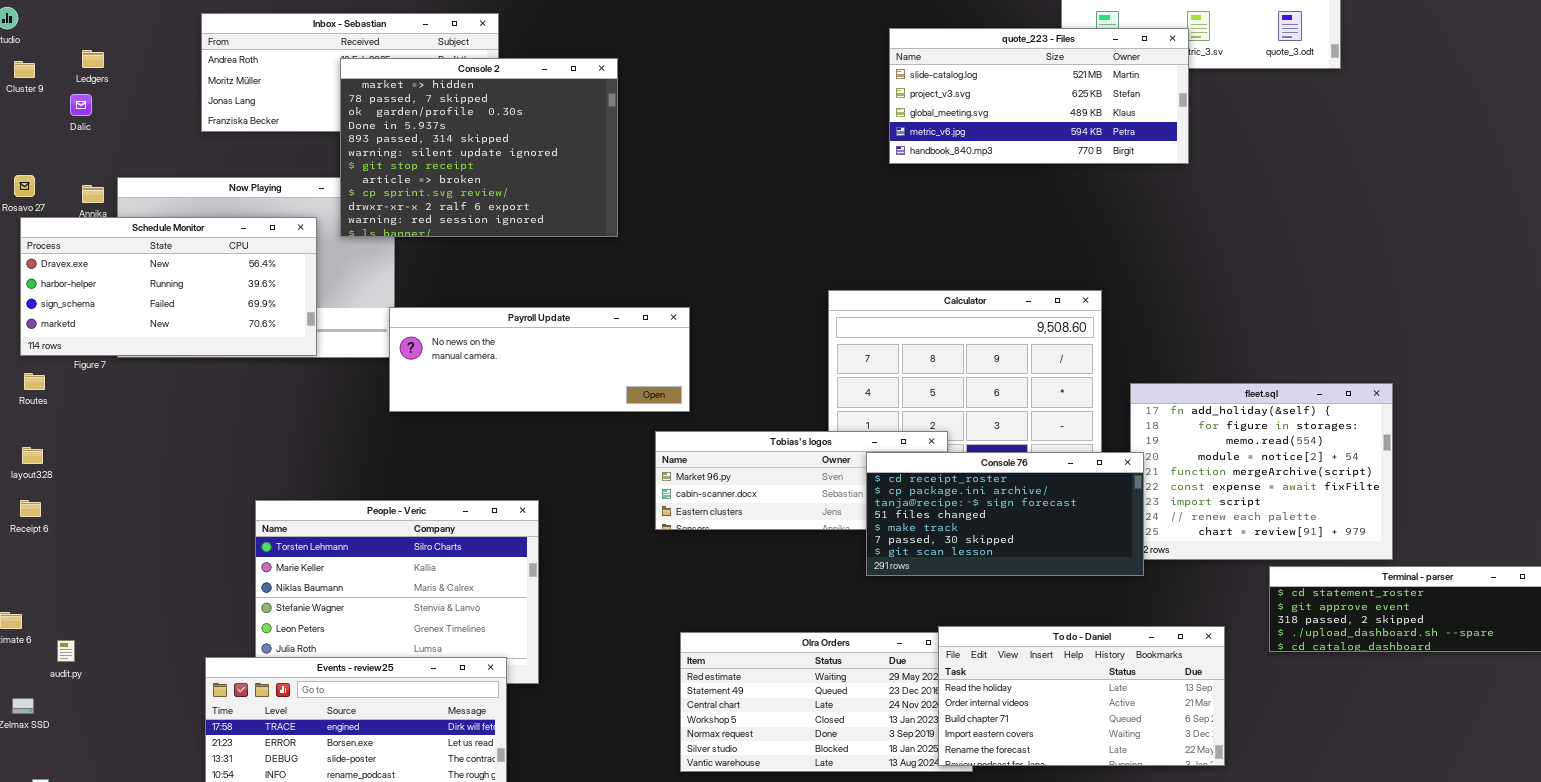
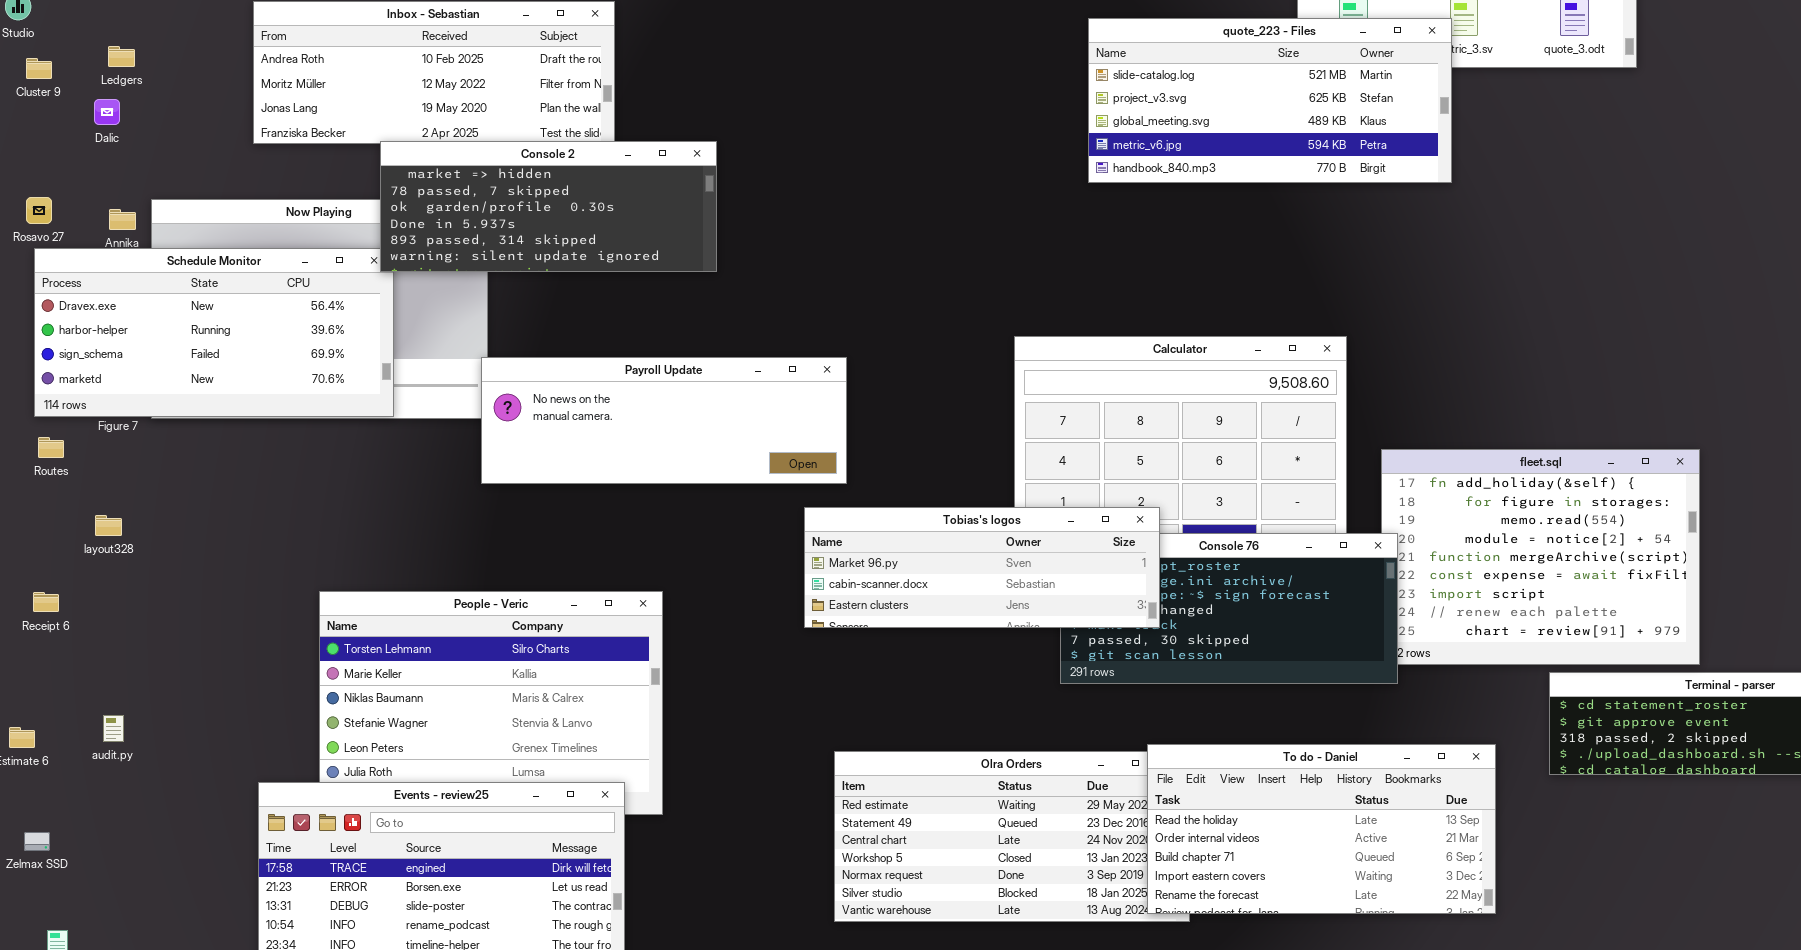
Console 2: [340,58,618,237] -> [380,141,717,272], moved, resized
Tobias's logos: [655,431,948,530] -> [804,507,1160,628], raised
layout328: [22,447,43,464] -> [95,515,122,536], moved
audit.py: [57,640,75,662] -> [103,715,124,742], moved

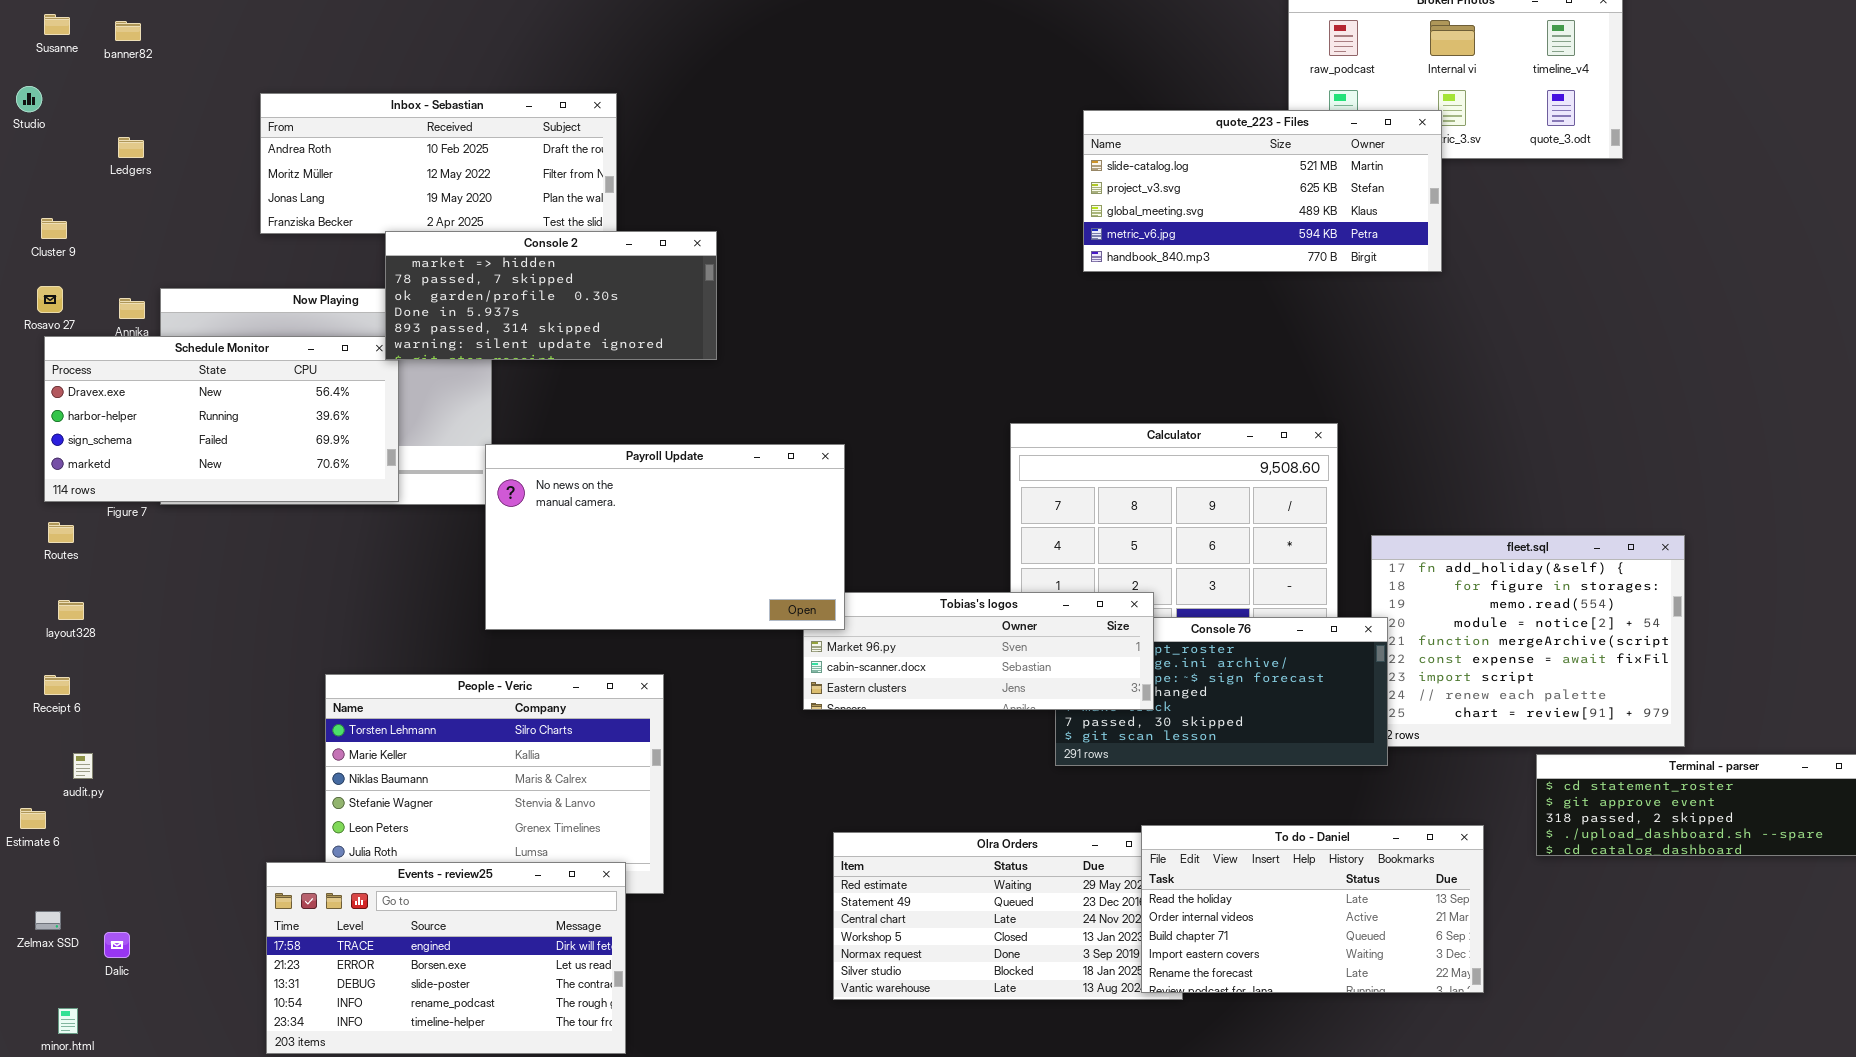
Cluster 9: [26,58,52,79] -> [41,218,67,239], moved
Dalic: [94,99,120,125] -> [104,932,130,958], moved
Payroll Update: [481,357,847,484] -> [485,444,845,630], resized
layout328: [95,515,122,536] -> [58,600,84,620], moved
audit.py: [103,715,124,742] -> [73,753,93,779], moved

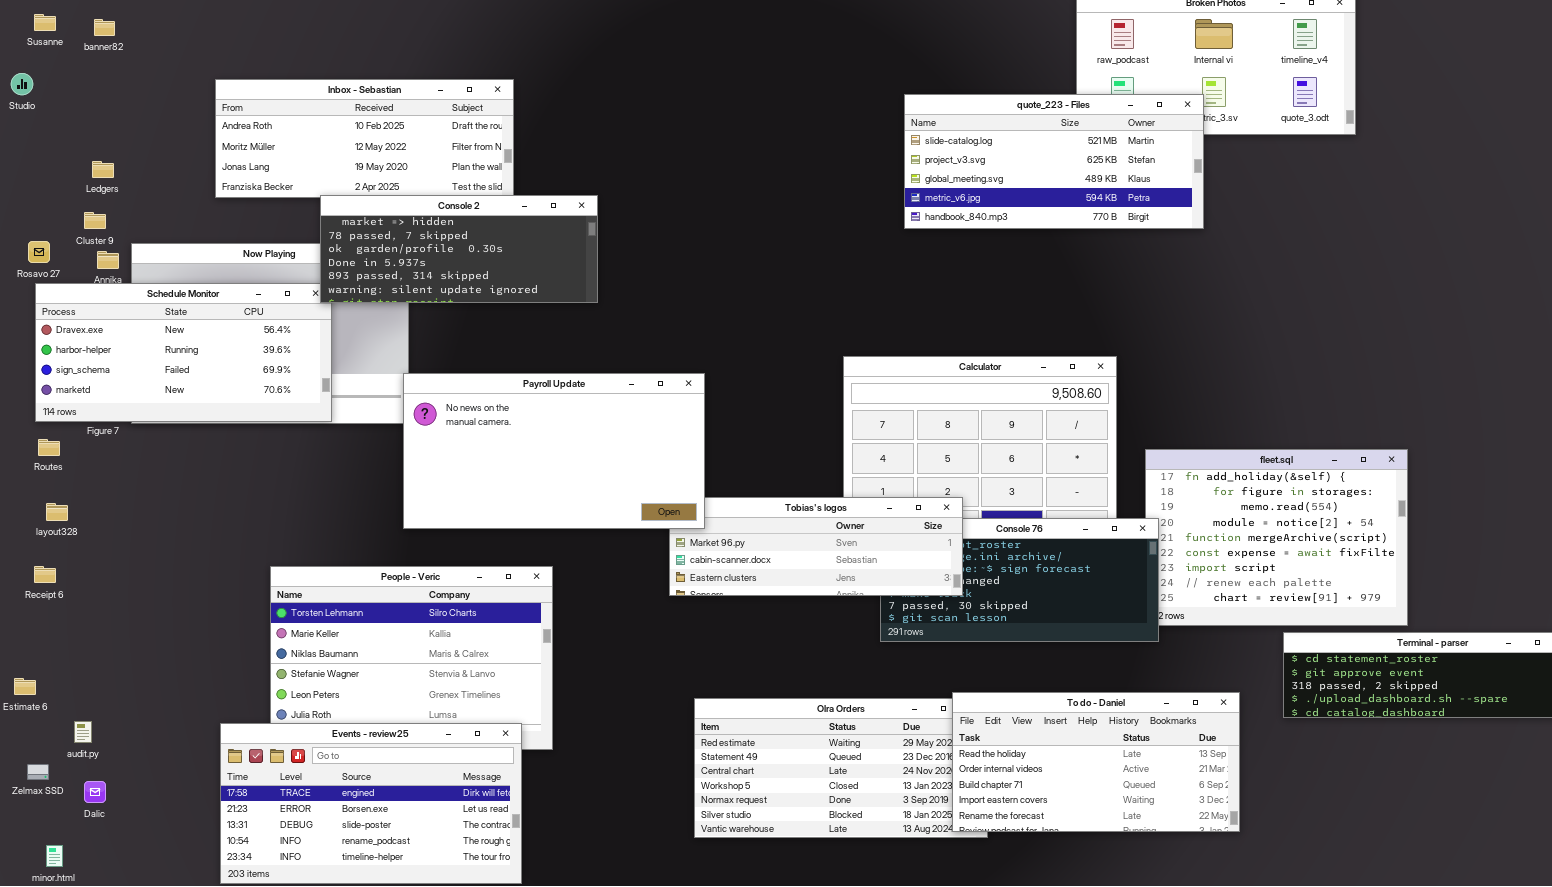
Ledgers: [118,137,144,158] -> [92,161,114,178], moved
Cluster 9: [41,218,67,239] -> [84,212,106,229], moved
audit.py: [73,753,93,779] -> [74,721,92,743], moved

